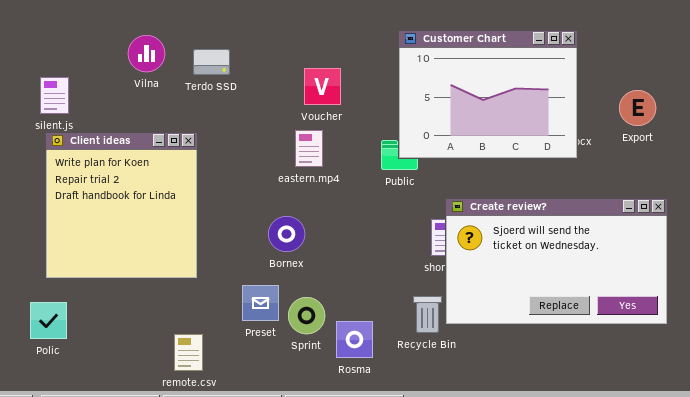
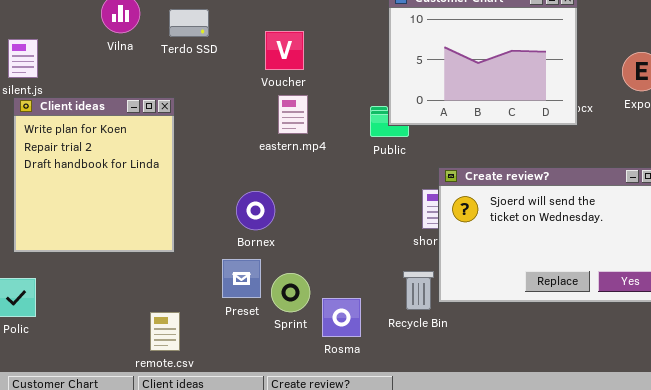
Voucher: [304,68,341,105] -> [265,31,304,70], moved
Bornex: [268,216,305,252] -> [236,191,275,230], moved

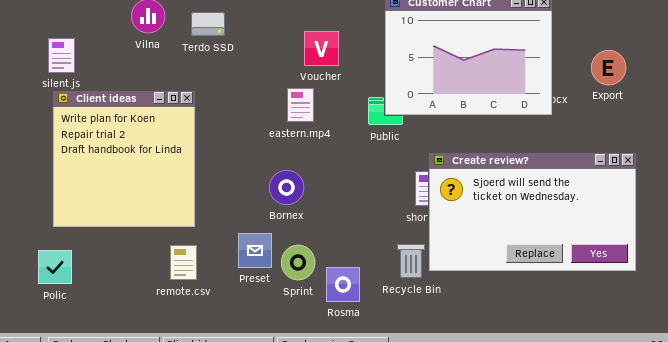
Voucher: [265,31,304,70] -> [304,31,339,66], moved
Bornex: [236,191,275,230] -> [269,170,304,205], moved
remote.csv: [150,312,180,351] -> [170,245,197,280], moved

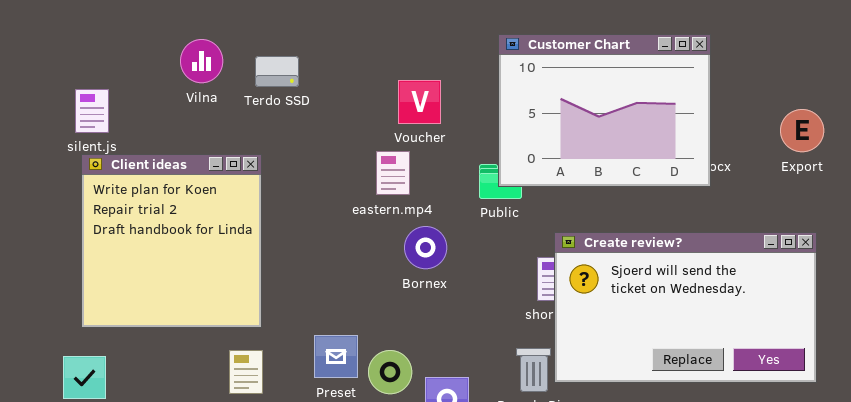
Export: [591,50,626,85] -> [780,109,824,152], moved
Bornex: [269,170,304,205] -> [404,226,447,269], moved

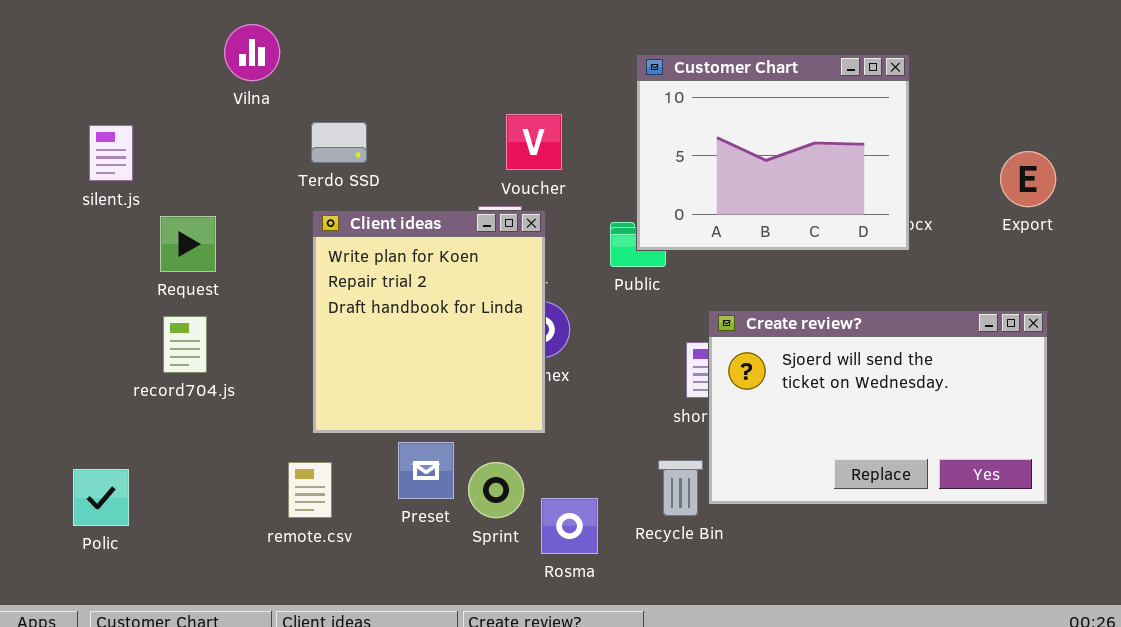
Vilna: [180,39,223,83] -> [224,24,280,81], moved
Terdo SSD: [255,56,299,87] -> [311,122,367,163], moved
Client ideas: [81,154,262,328] -> [312,210,546,434], moved

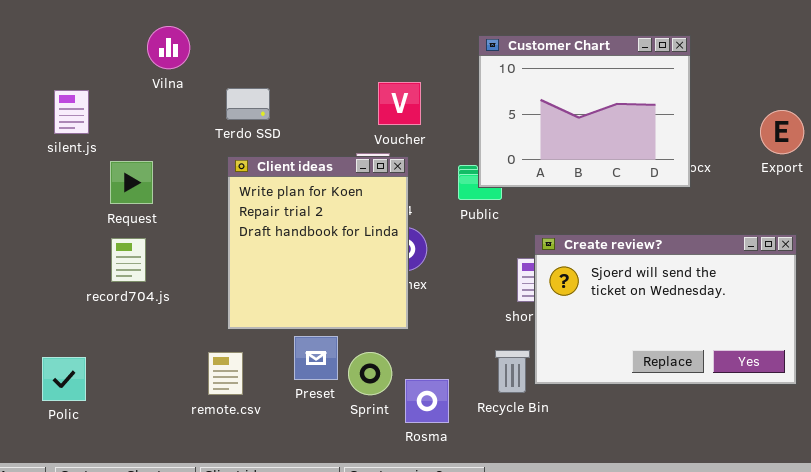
Vilna: [224,24,280,81] -> [147,26,190,69], moved

